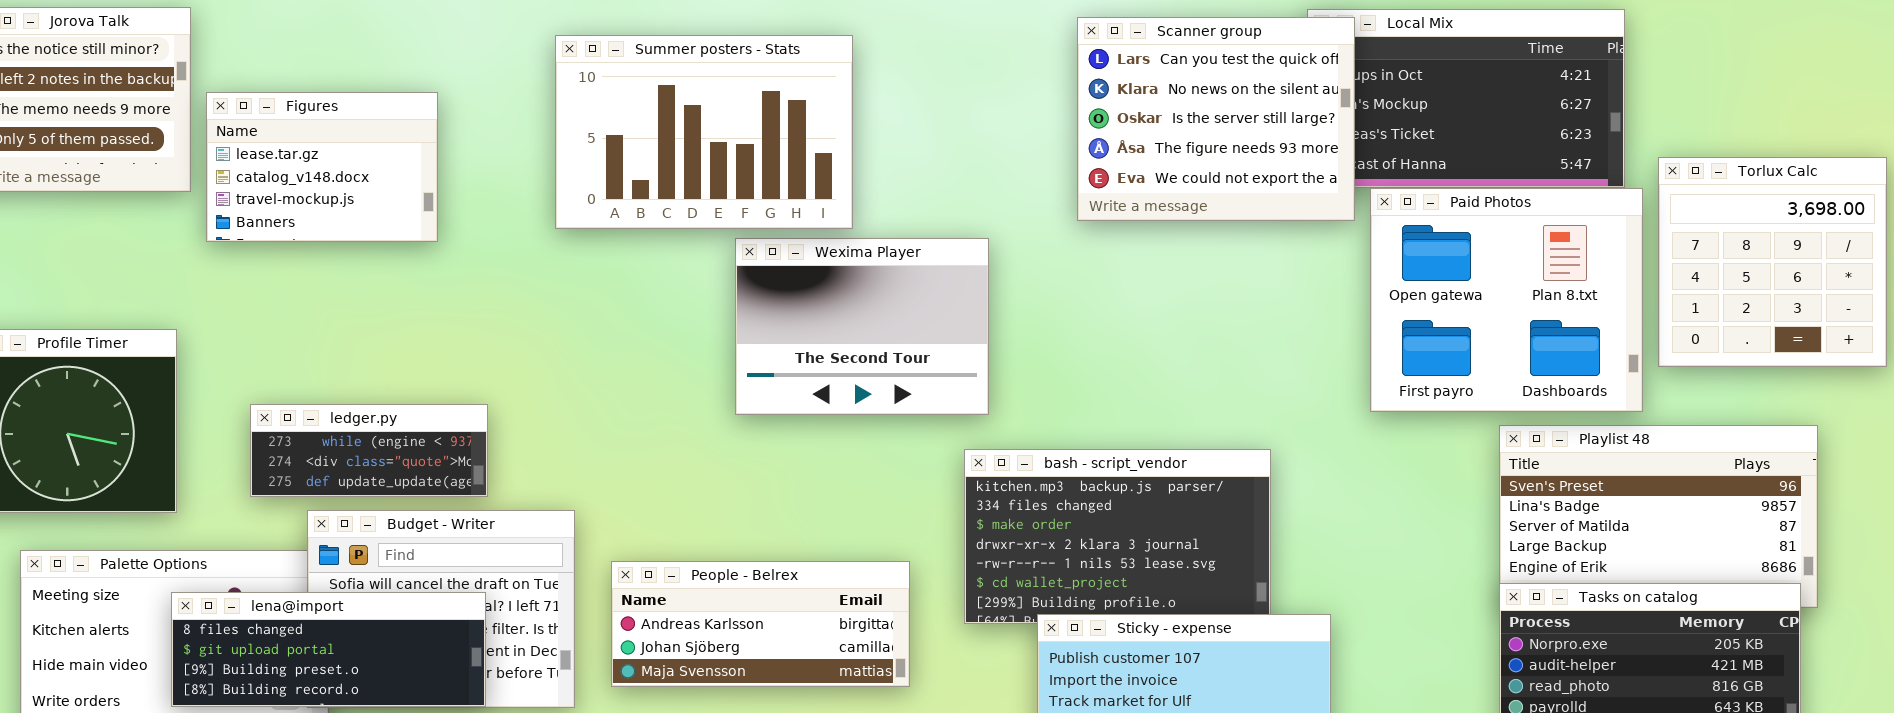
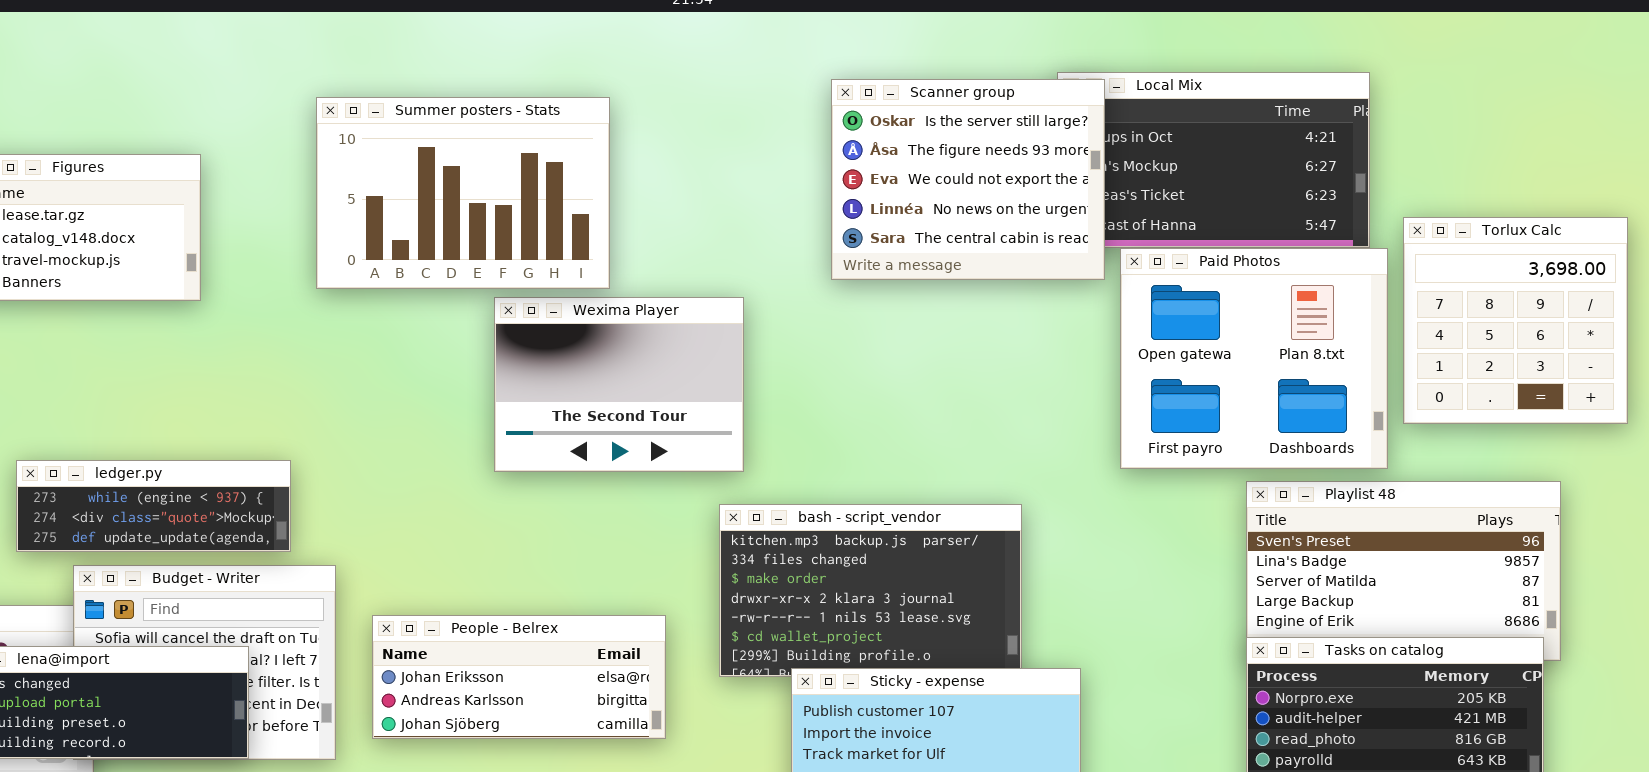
Scanner group: [1077,17,1355,221] -> [831,79,1105,280], scrolled down 2 rows
ledger.py: [250,404,488,497] -> [16,460,291,552], resized
People - Belrex: [611,561,910,687] -> [372,615,666,739], scrolled up 1 row

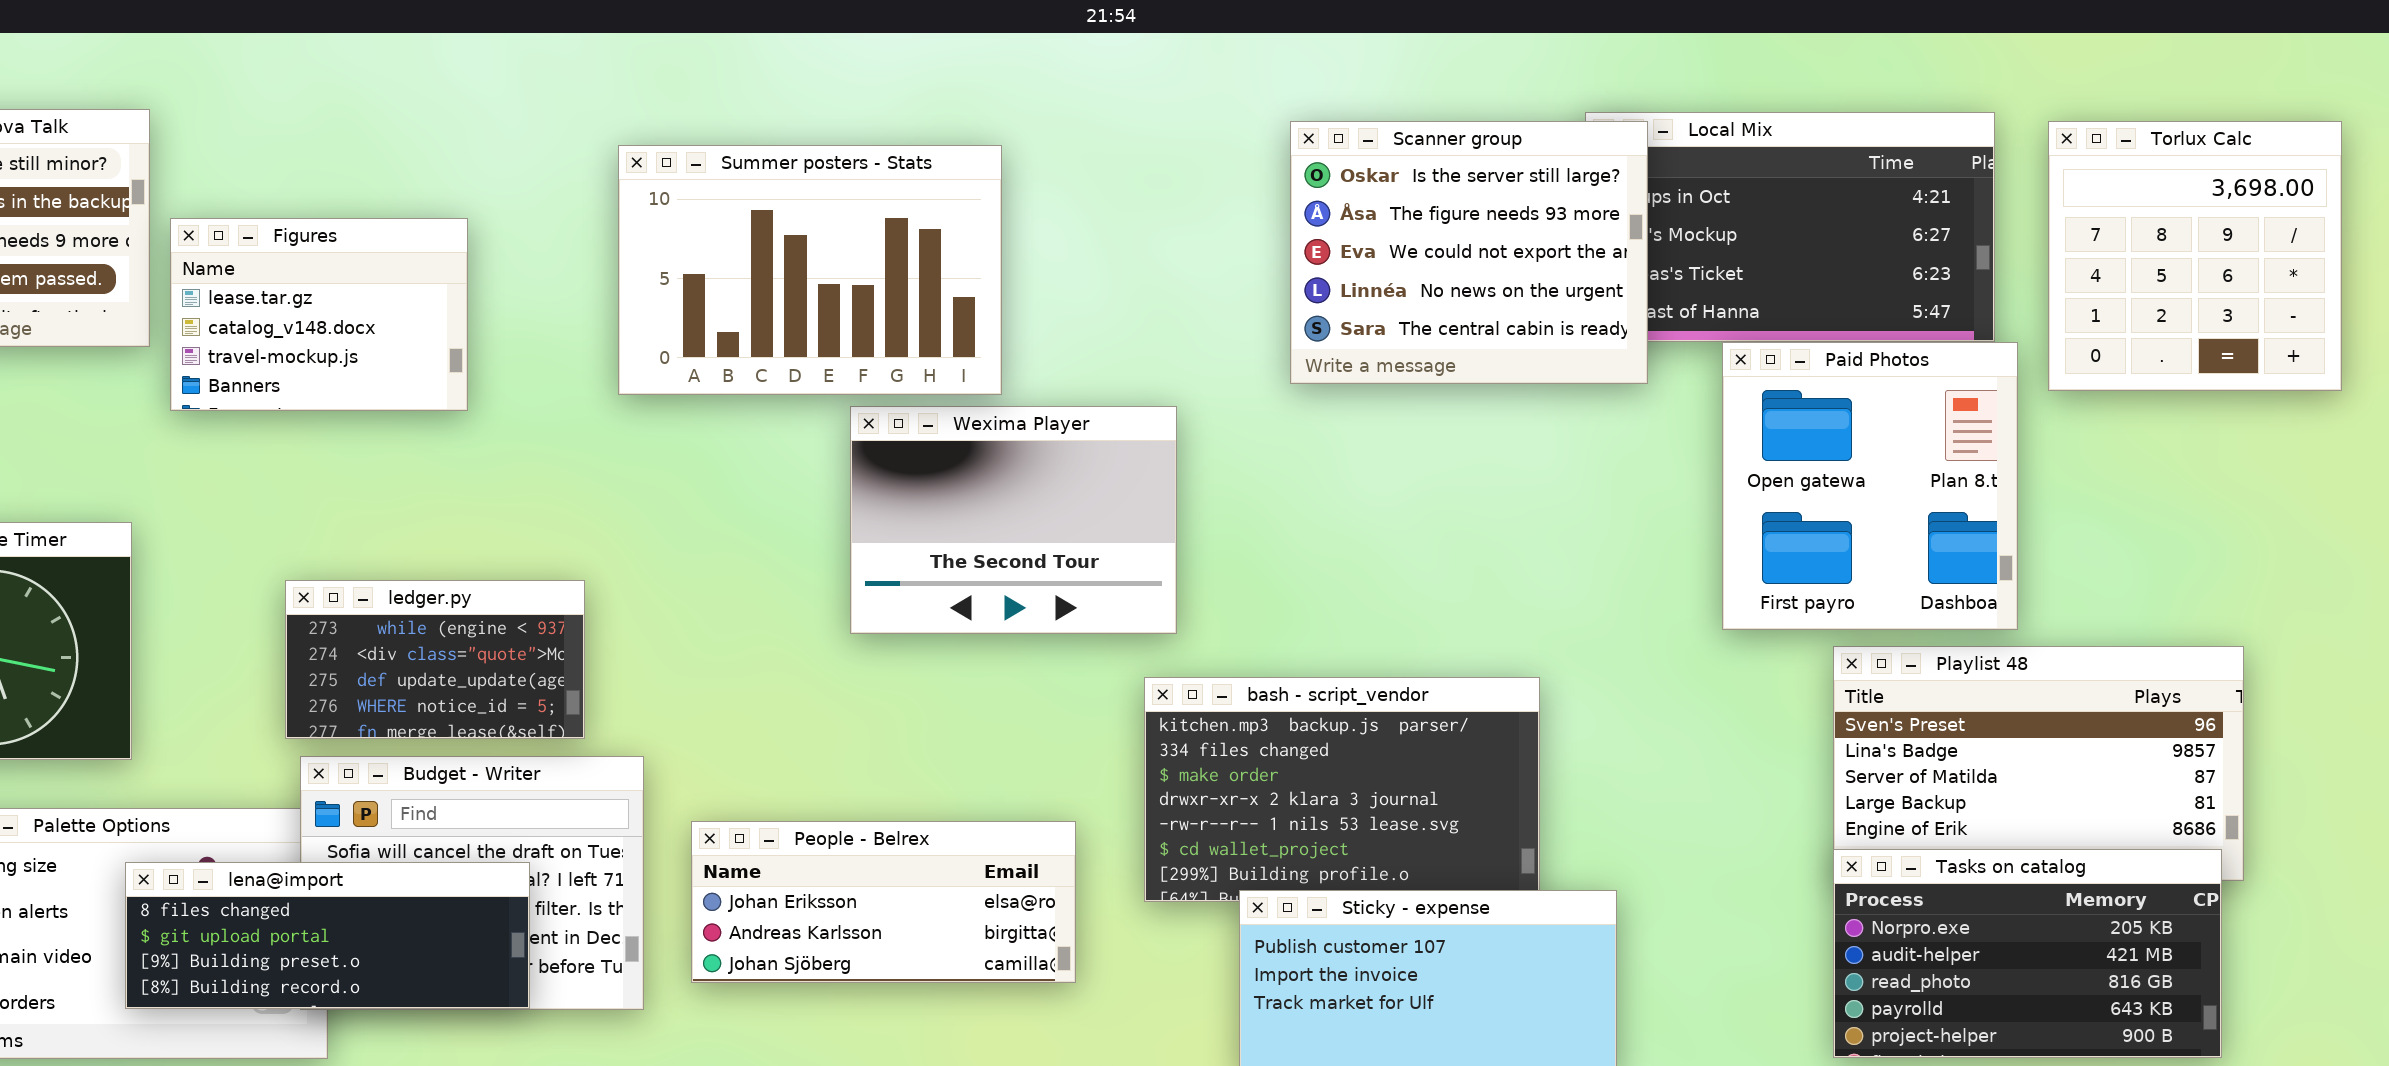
Torlux Calc: [1403,217,1628,424] -> [2048,121,2342,391], moved
Paid Photos: [1120,248,1388,469] -> [1722,342,2018,630], resized
ledger.py: [16,460,291,552] -> [285,580,585,739], resized

